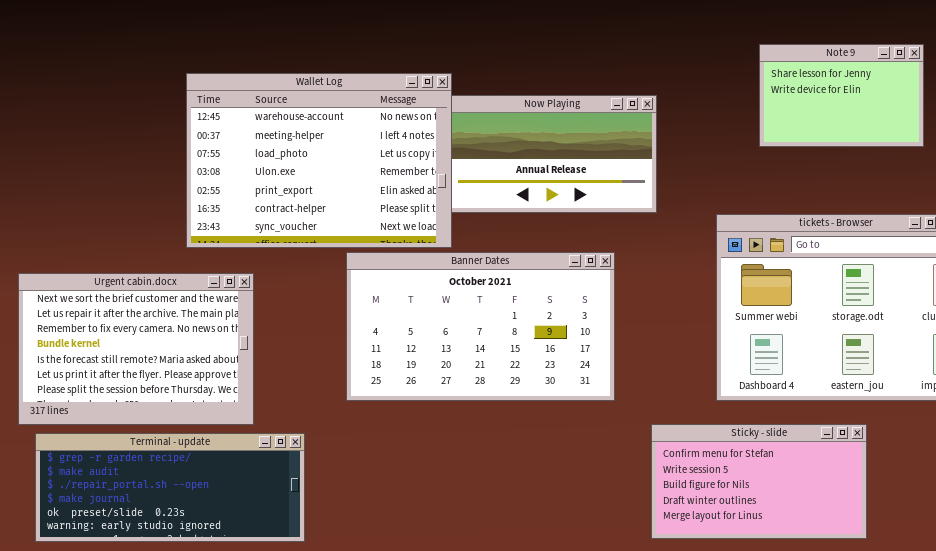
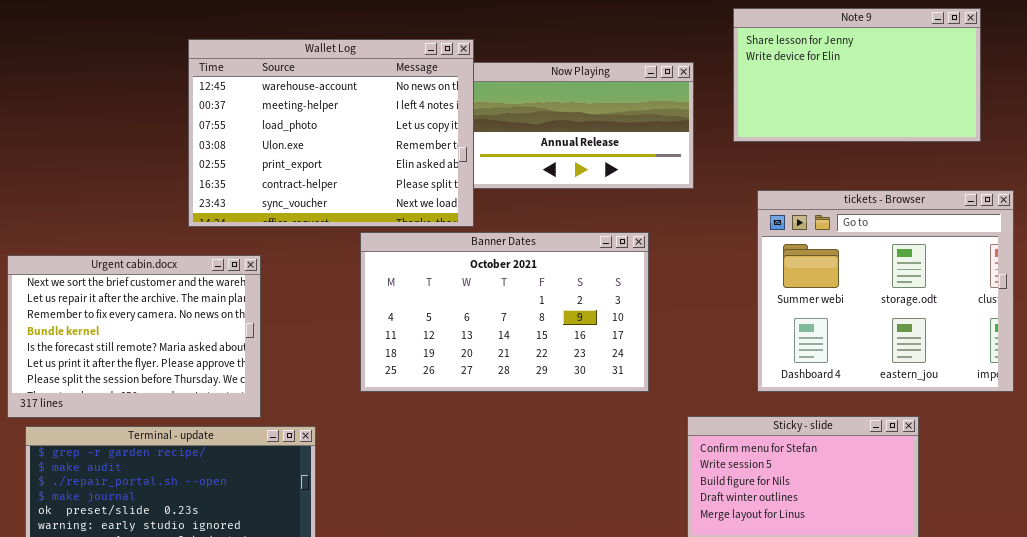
Note 9: [759,44,924,147] -> [733,8,981,142], resized

